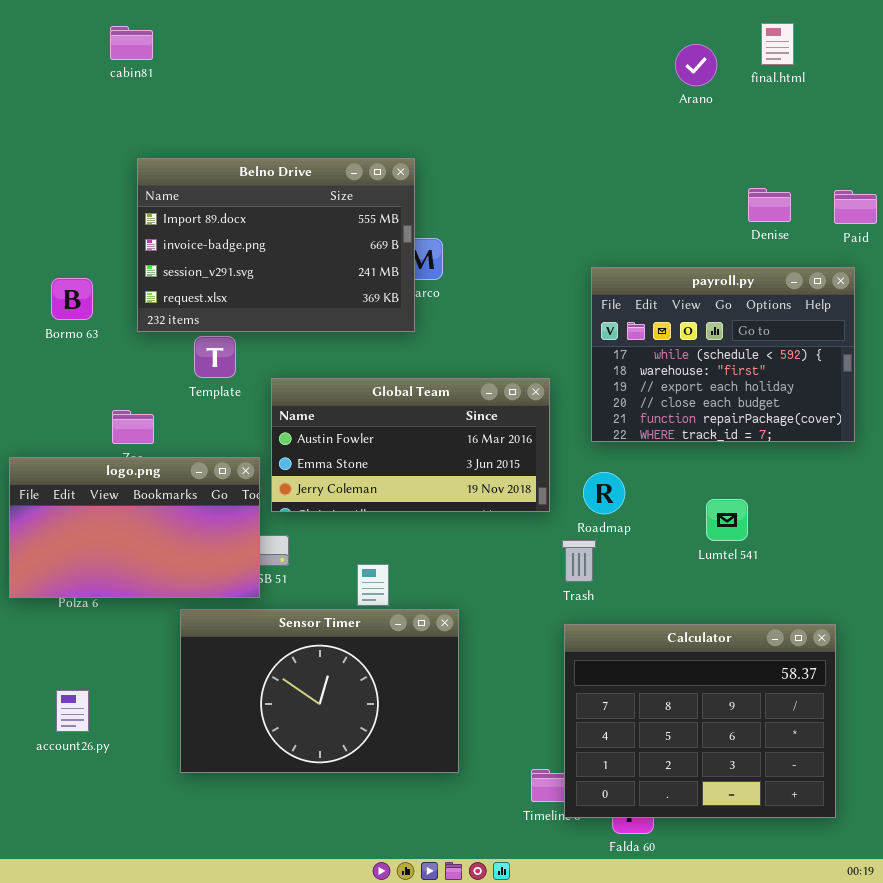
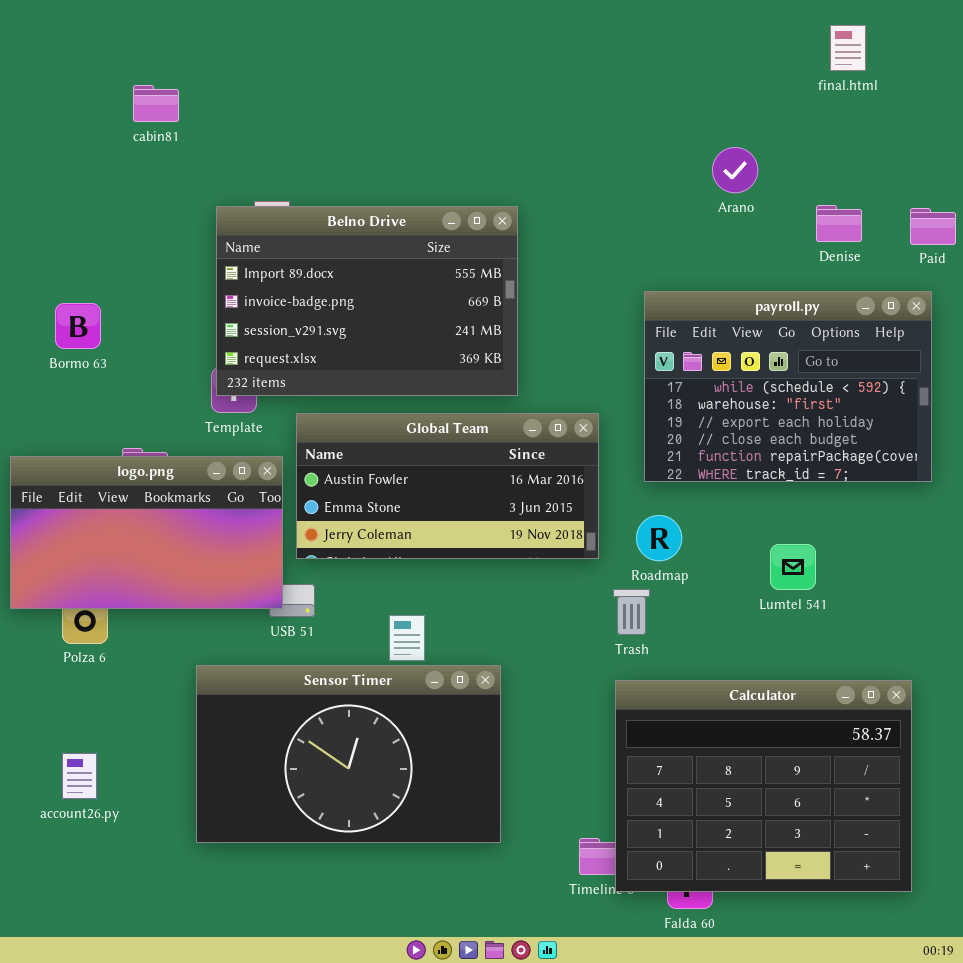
cabin81: [110,26,153,60] -> [133,85,179,122], moved
Arano: [675,44,717,86] -> [712,147,758,193], moved
Belno Drive: [137,158,415,332] -> [216,206,518,396], moved
logo.png: [9,457,260,598] -> [10,456,283,609], moved

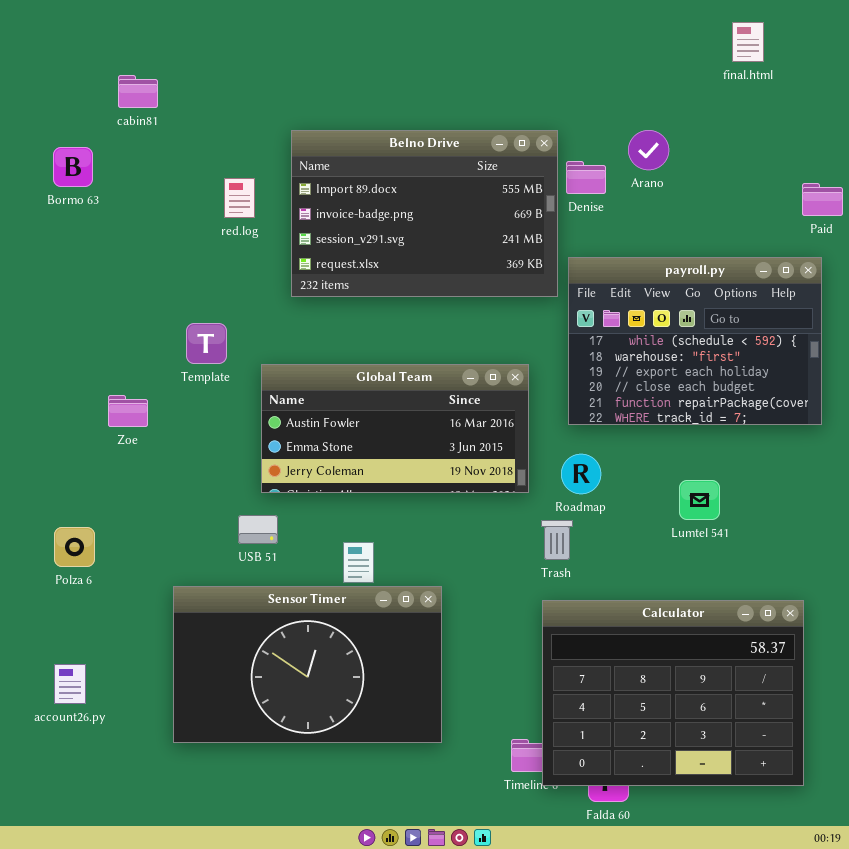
Denise: [816,205,862,242] -> [566,161,606,194], moved
Belno Drive: [216,206,518,396] -> [291,130,558,297], moved
Bormo 63: [55,303,101,349] -> [53,147,93,187], moved
logo.png: [10,456,283,609] -> none, closed

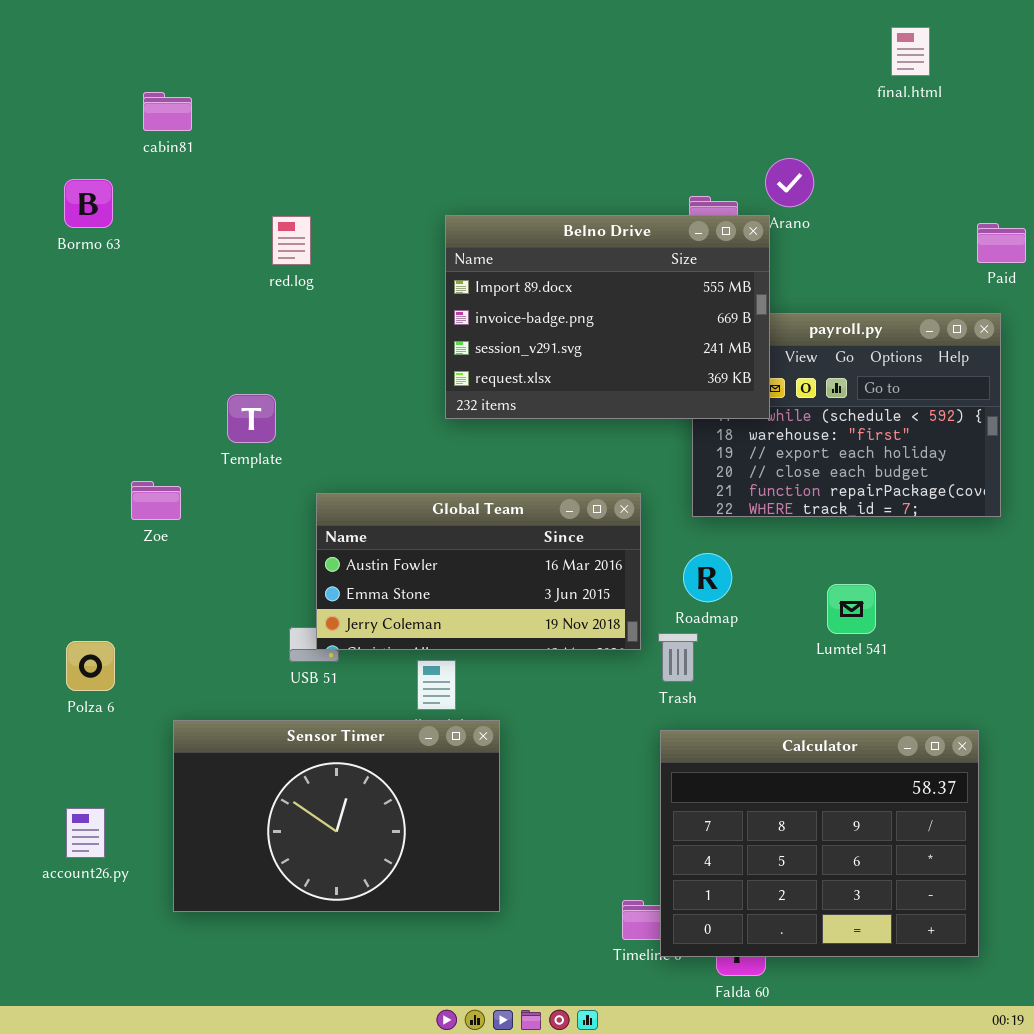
Belno Drive: [291,130,558,297] -> [445,215,770,419], moved
Global Team: [261,364,529,493] -> [316,493,641,650], moved
Sensor Timer: [173,586,442,743] -> [173,720,500,912], moved

